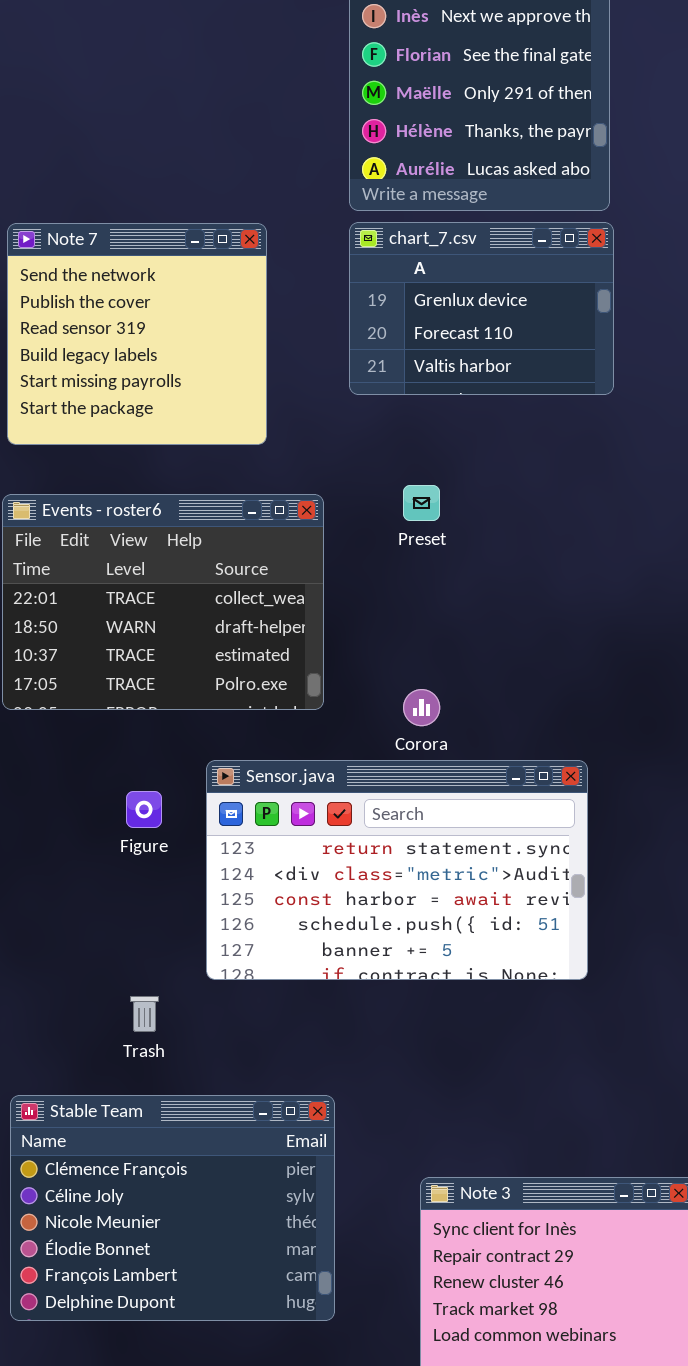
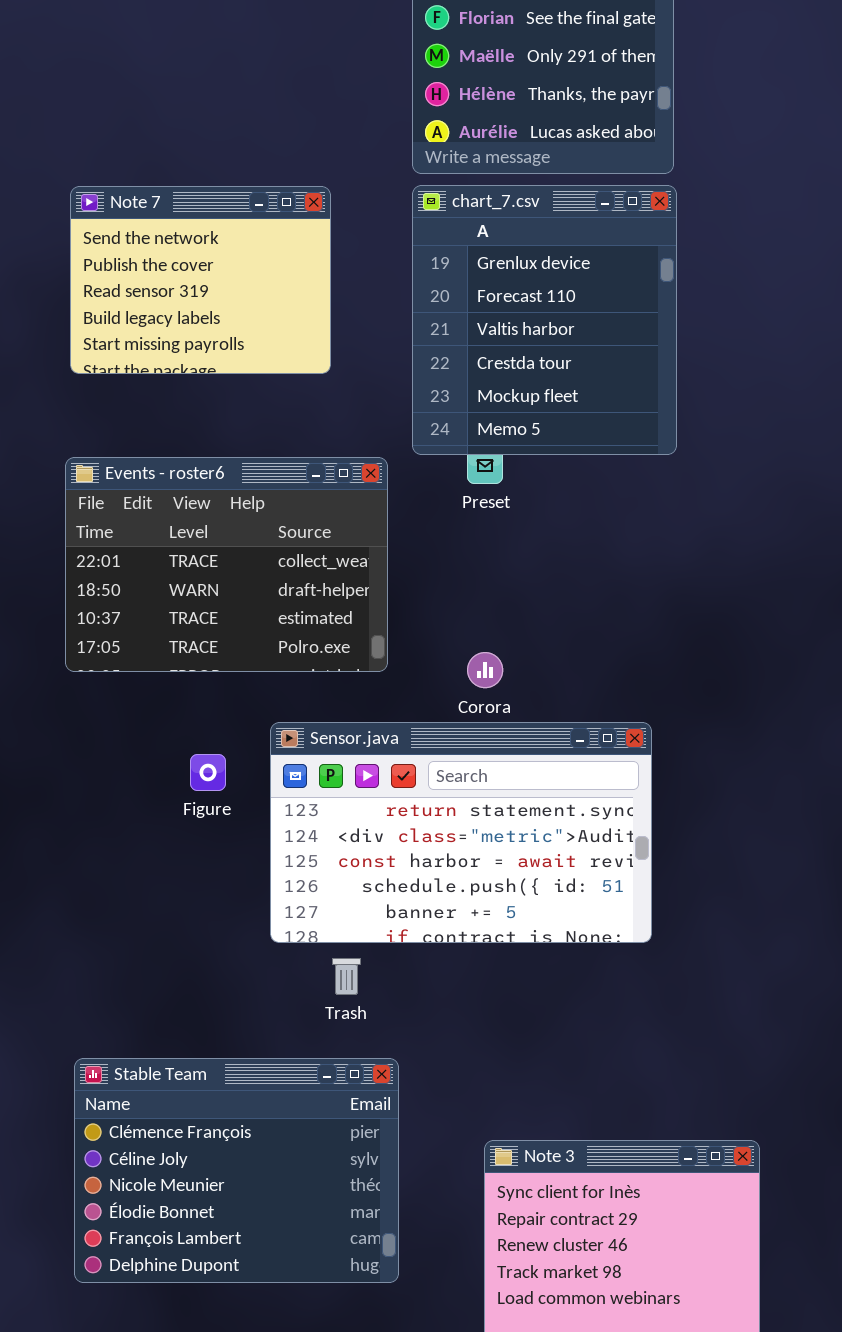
chart_7.csv: [349,222,614,395] -> [412,185,677,455], resized
Note 7: [7,223,267,445] -> [70,186,331,374], resized
Trash: [130,996,159,1032] -> [332,958,361,995], moved

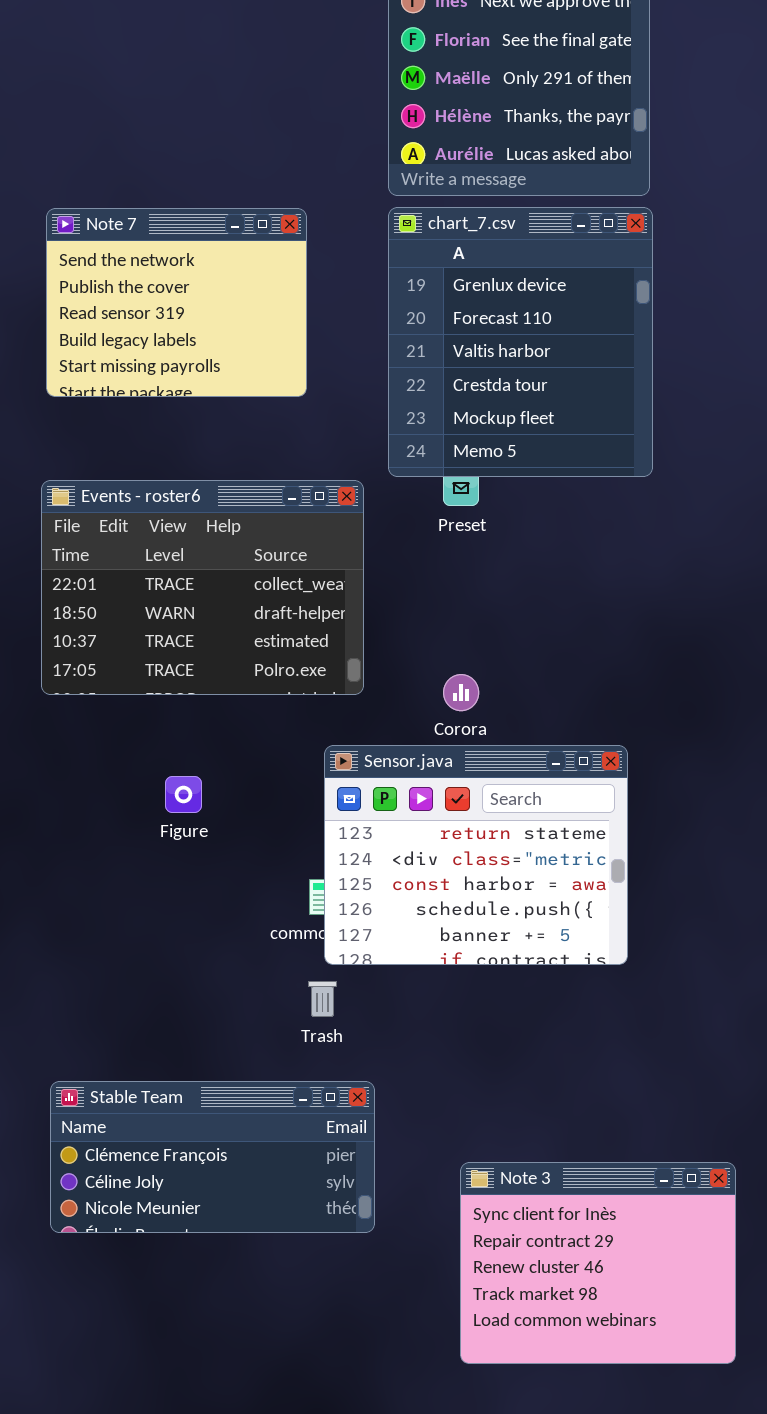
Sensor.java: [270,722,652,943] -> [324,745,628,965], resized
Stable Team: [74,1058,399,1283] -> [50,1081,375,1233], resized

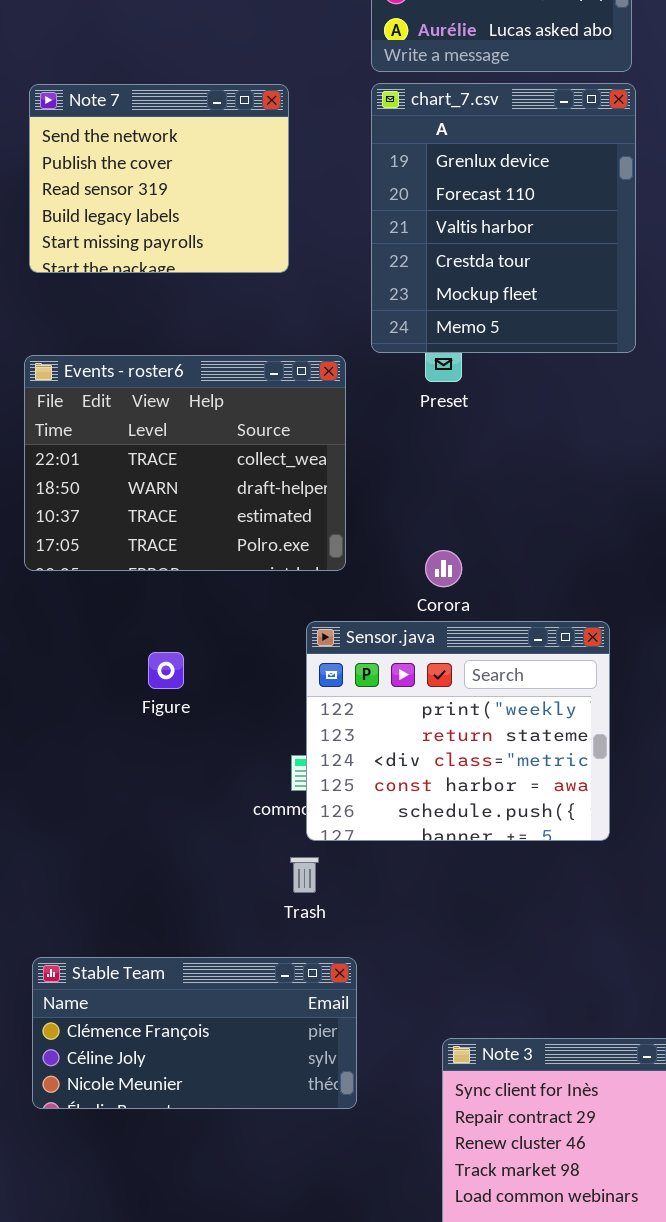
Sensor.java: [324,745,628,965] -> [306,621,610,841], scrolled up 1 row

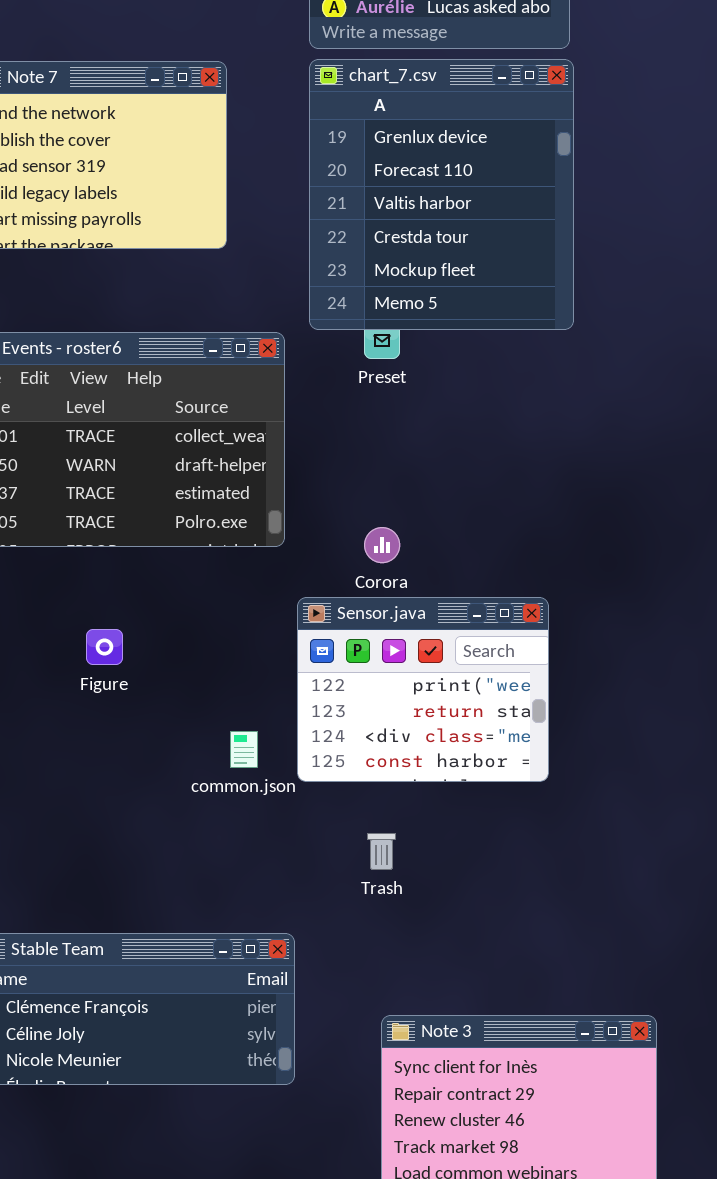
Sensor.java: [306,621,610,841] -> [297,597,549,782], resized
Trash: [290,857,319,893] -> [367,833,396,870], moved

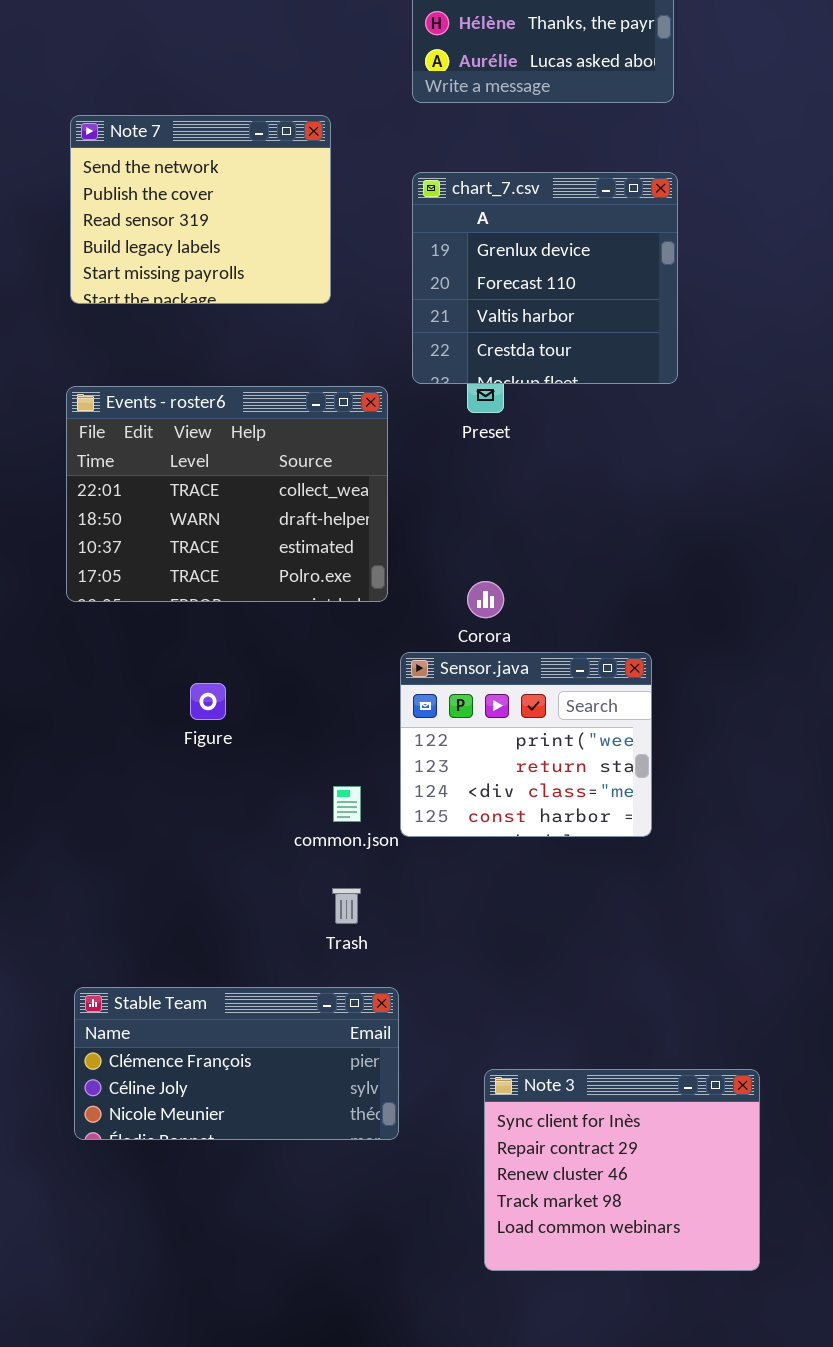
chart_7.csv: [309,59,574,330] -> [412,172,678,384], resized
Trash: [367,833,396,870] -> [332,888,361,924], moved

